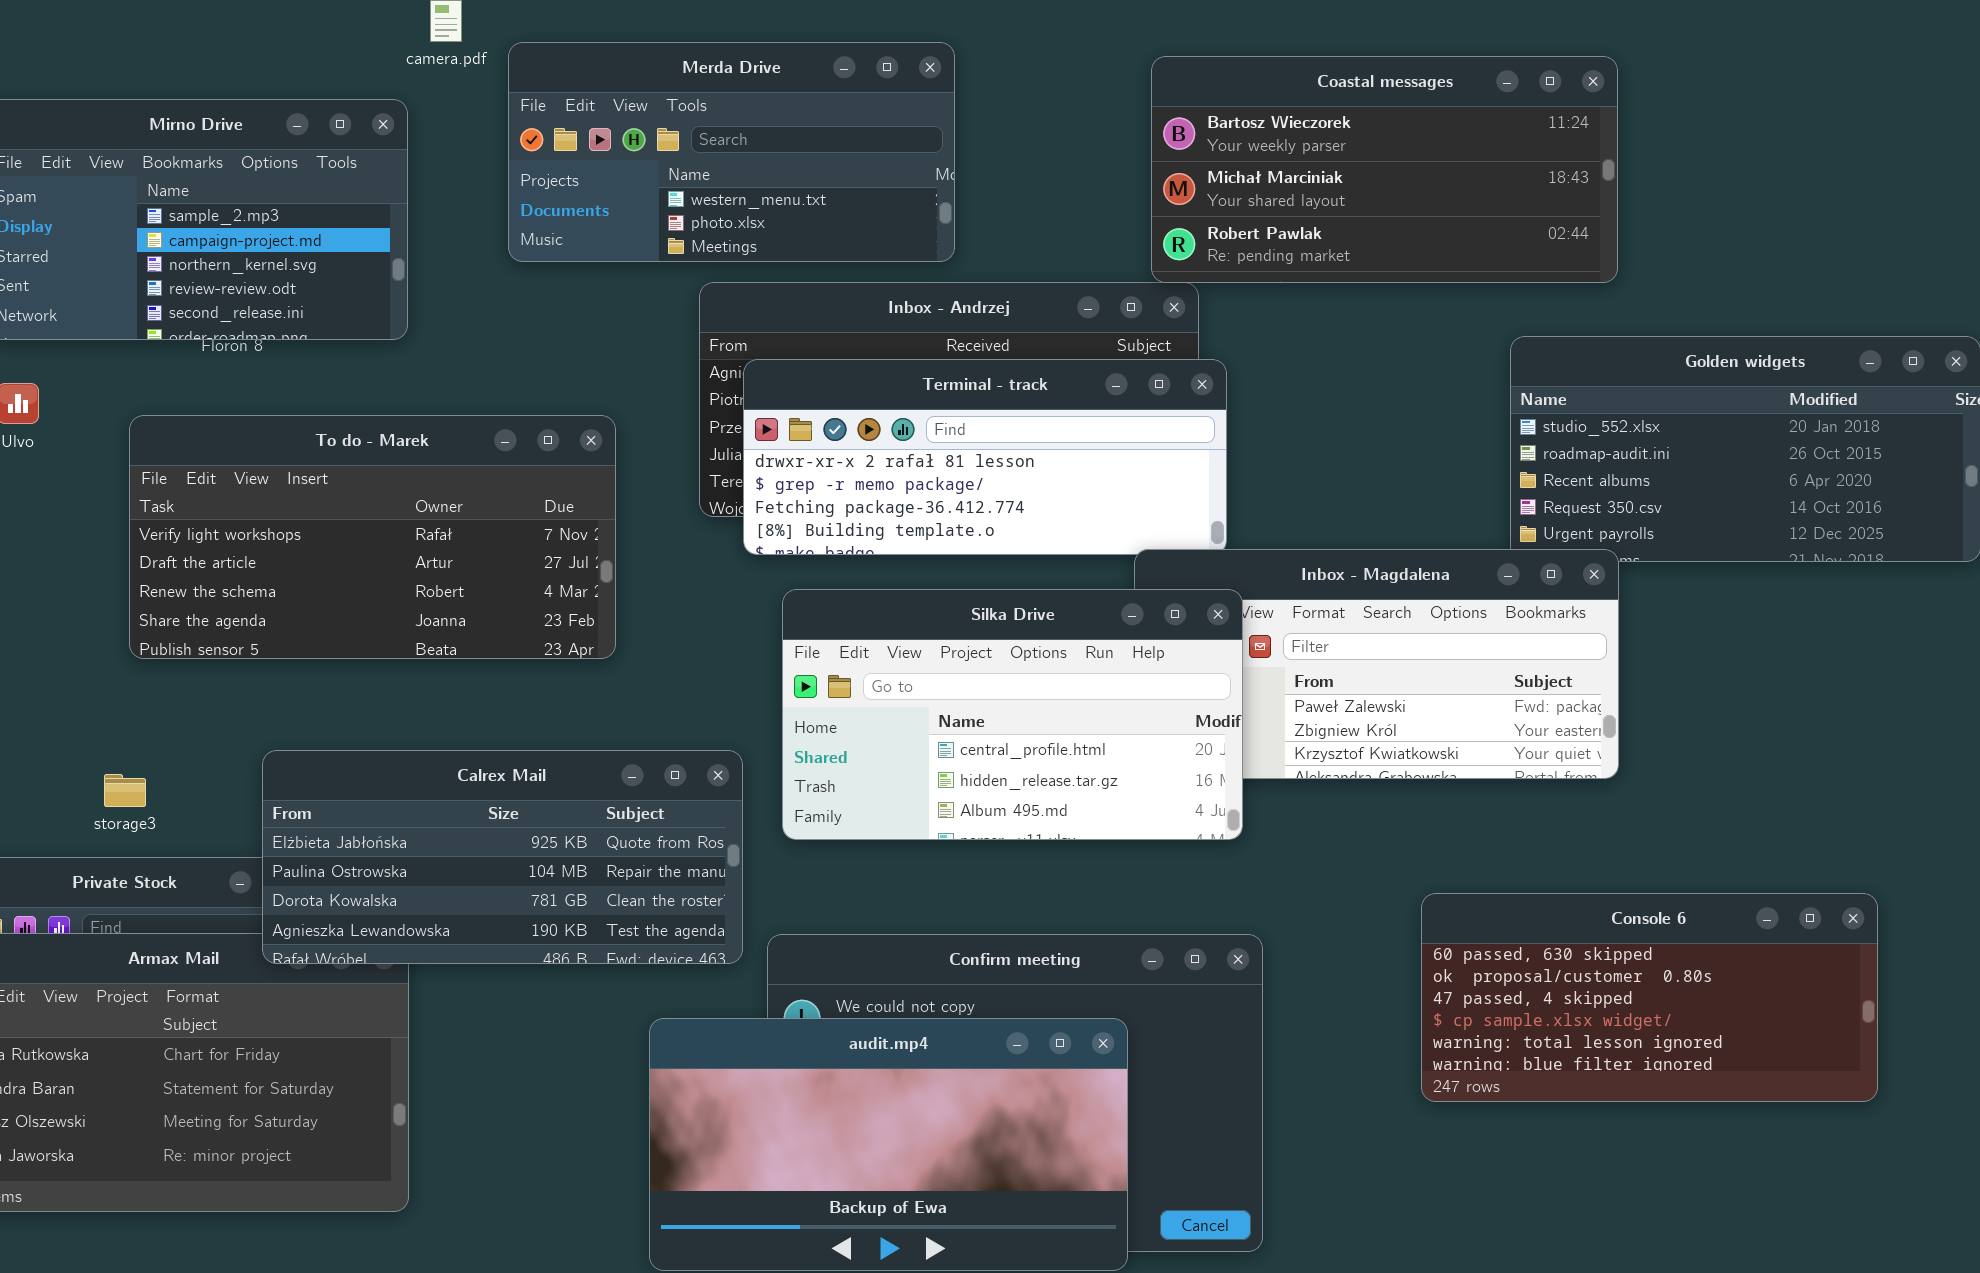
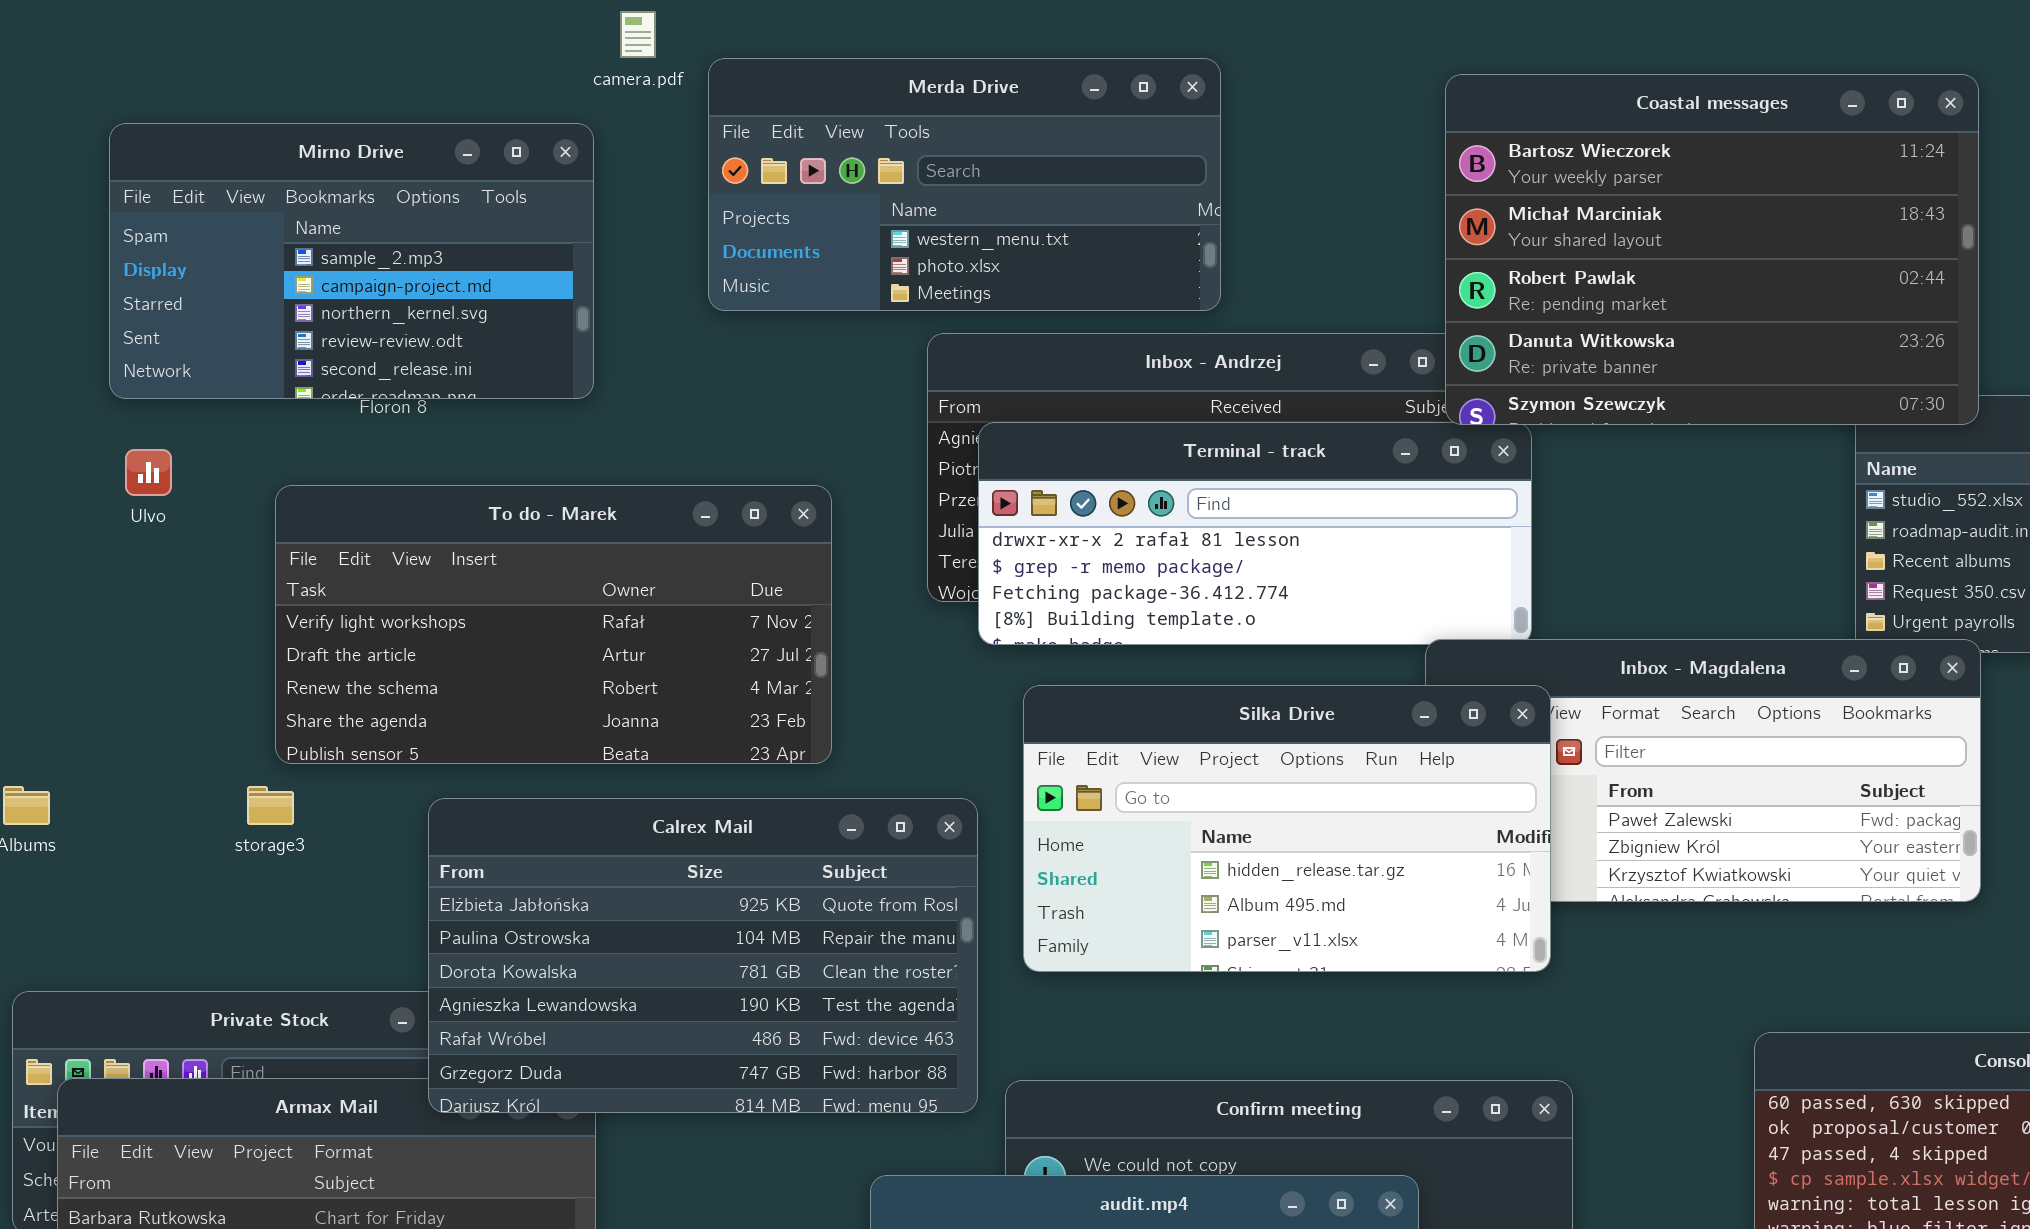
Coastal messages: [1151,56,1618,283] -> [1445,74,1979,425], resized
Silka Drive: [782,589,1243,840] -> [1023,685,1551,972], scrolled down 1 row
Calrex Mail: [262,750,743,964] -> [428,798,978,1113], resized
storage3: [104,774,146,807] -> [247,786,294,825], moved

